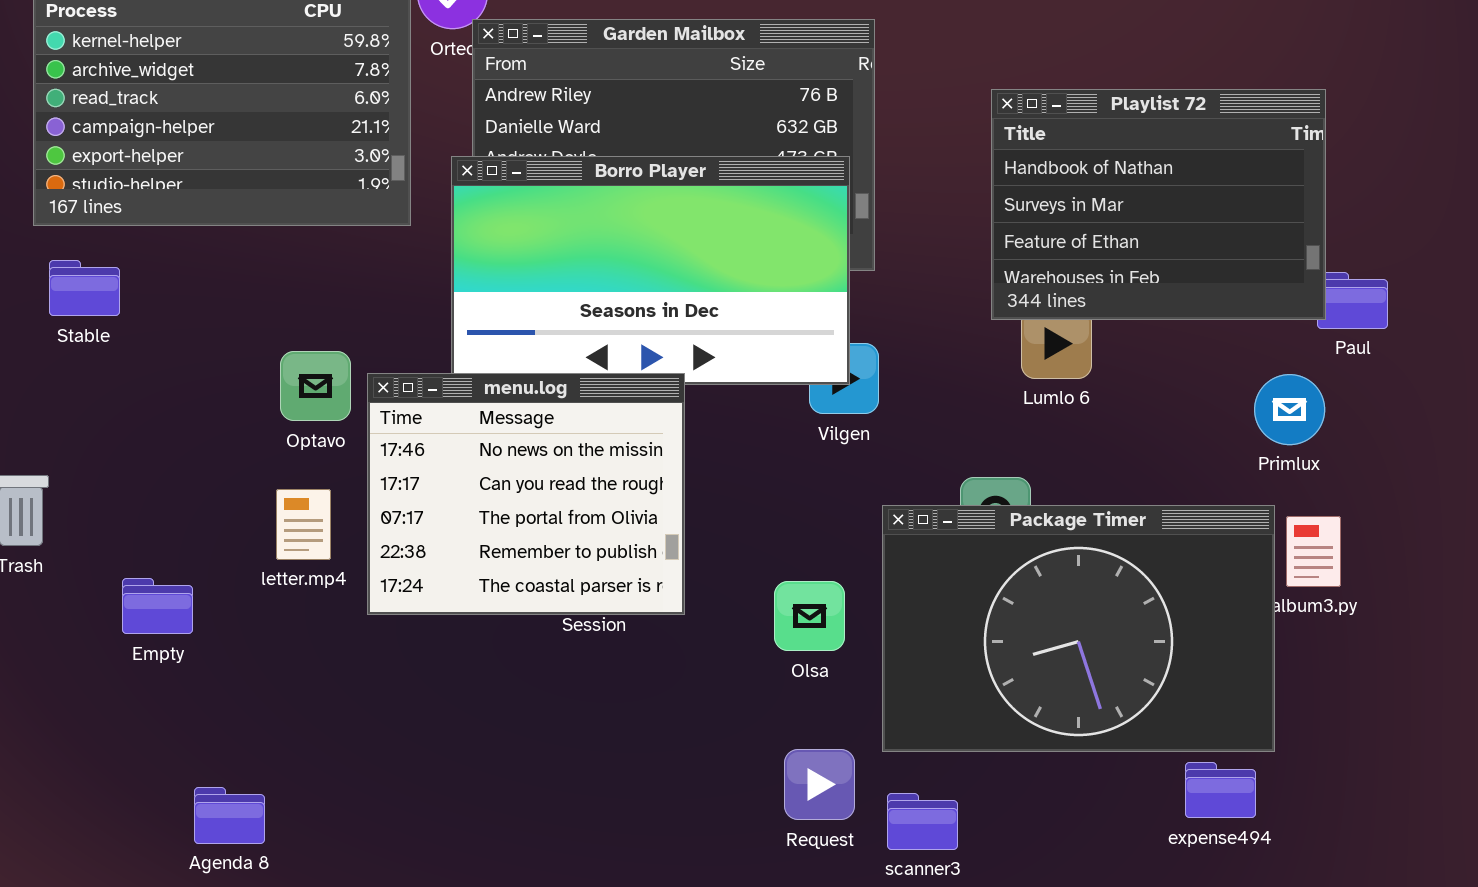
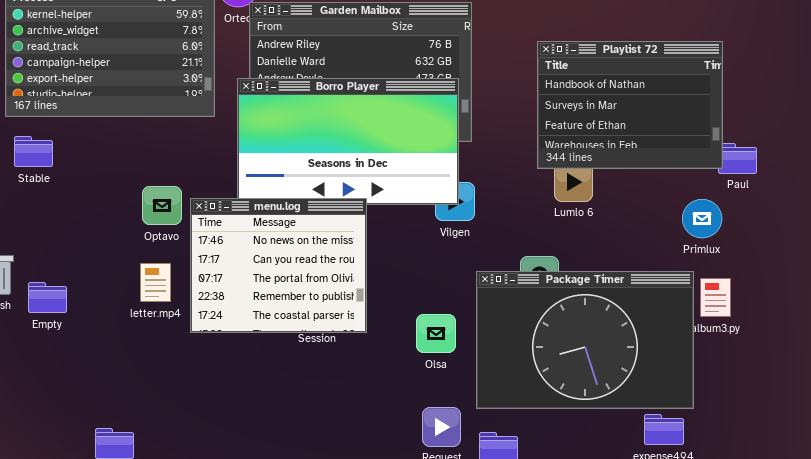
Empty: [122,578,193,634] -> [28,282,67,313], moved

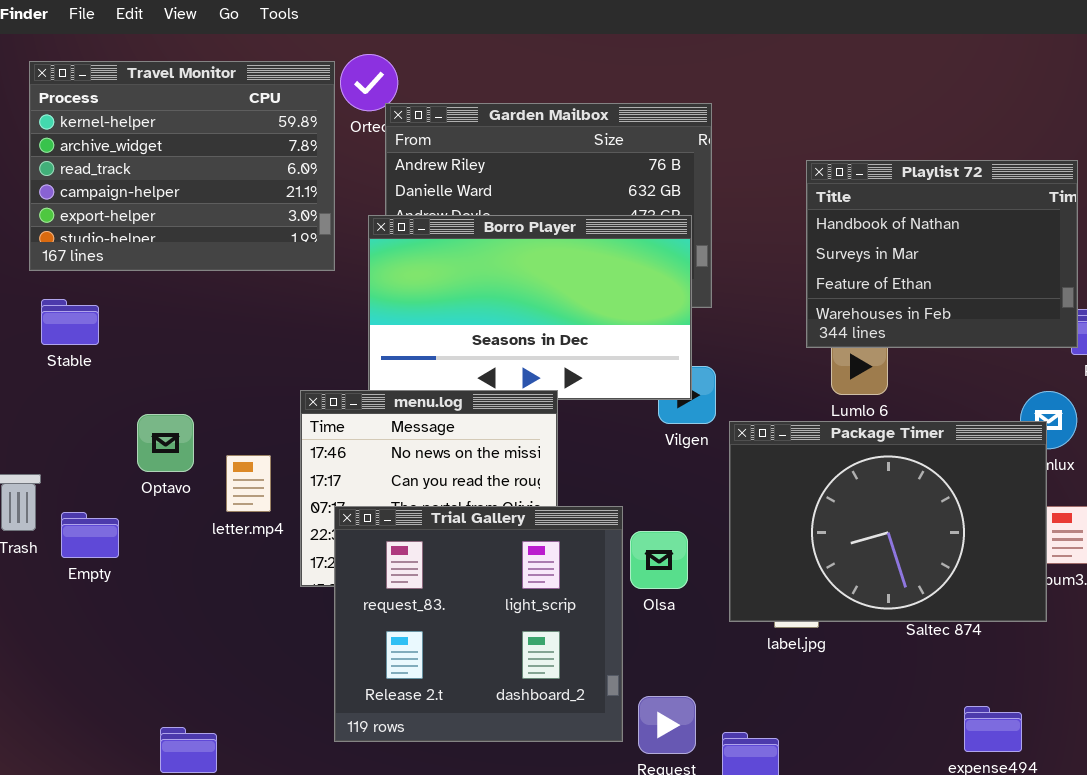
Optavo: [142,186,182,225] -> [137,414,194,472], moved
letter.mp4: [140,263,171,302] -> [226,455,271,512], moved
Package Timer: [476,271,694,409] -> [729,421,1047,622], moved
Trial Gallery: none -> [334,506,623,742], opened
Olsa: [416,314,456,353] -> [630,531,688,589], moved

